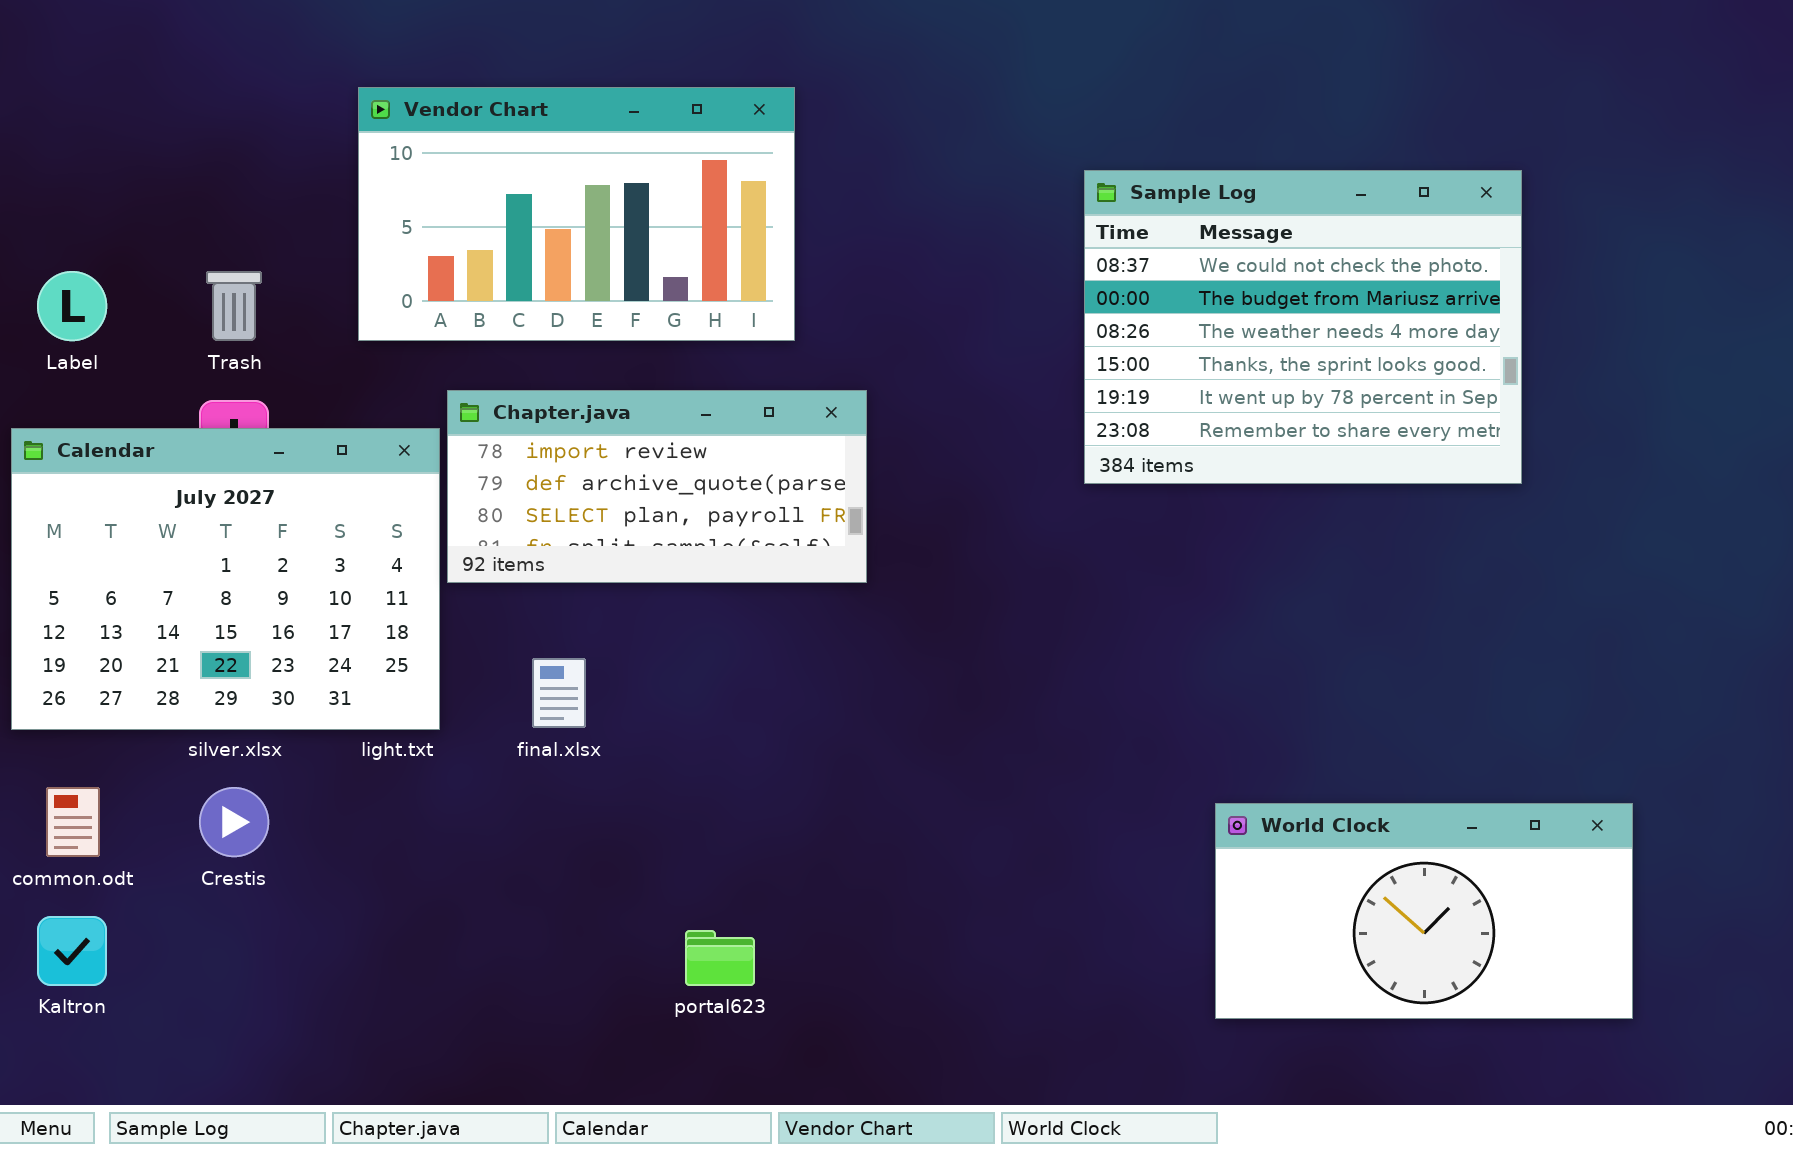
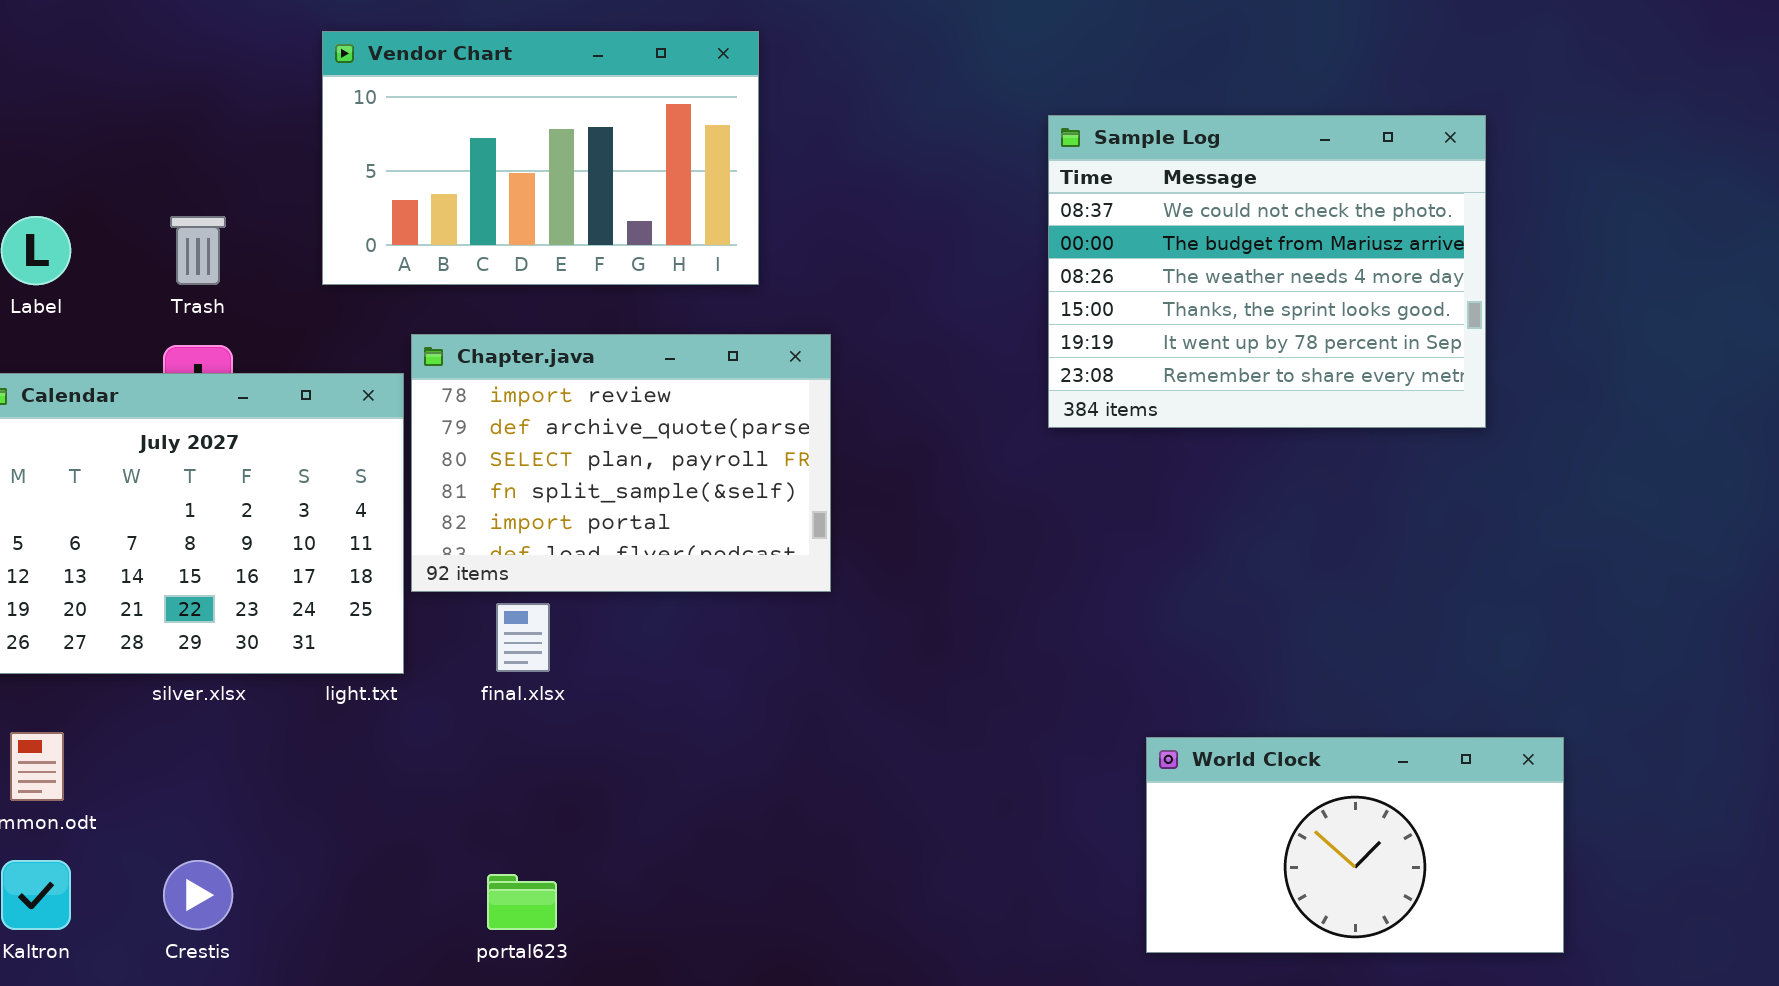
Chapter.java: [447,390,867,583] -> [411,334,831,592], resized
Crestis: [199,787,269,857] -> [163,860,233,930], moved
World Clock: [1215,803,1633,1019] -> [1146,737,1564,953], moved
portal623: [685,930,755,986] -> [487,874,557,930], moved

